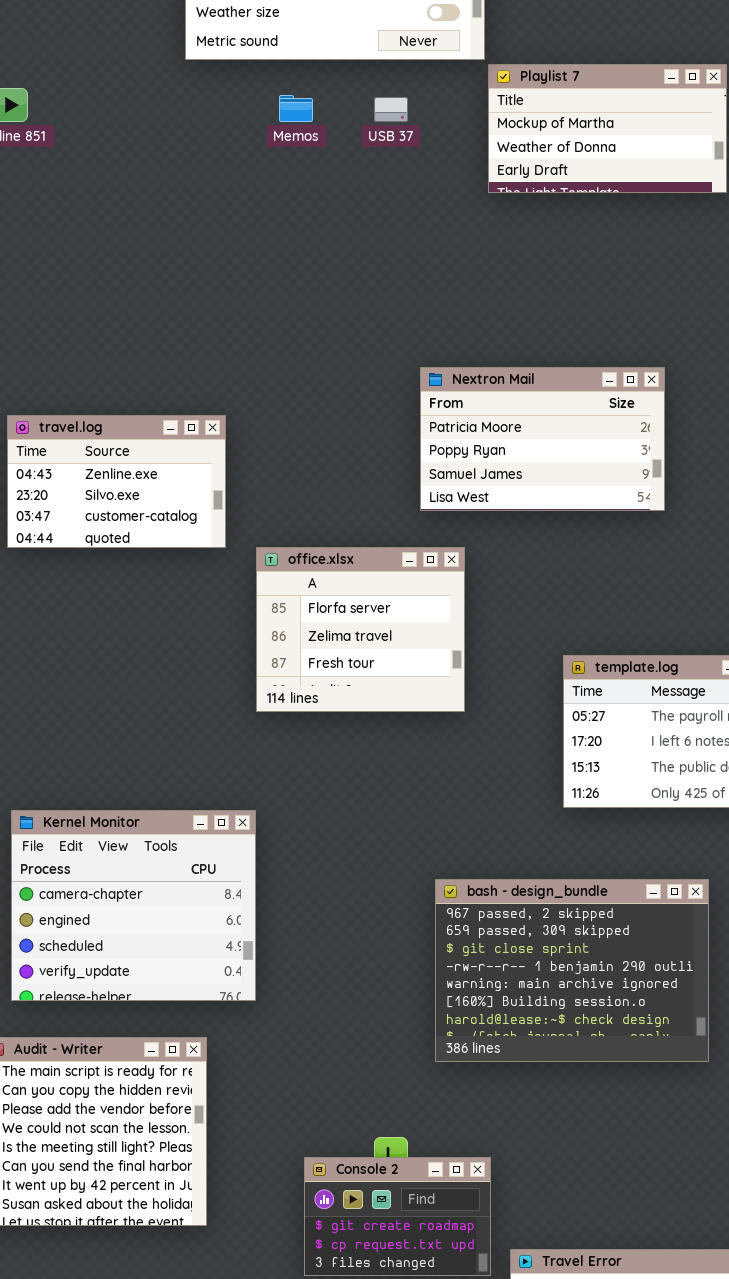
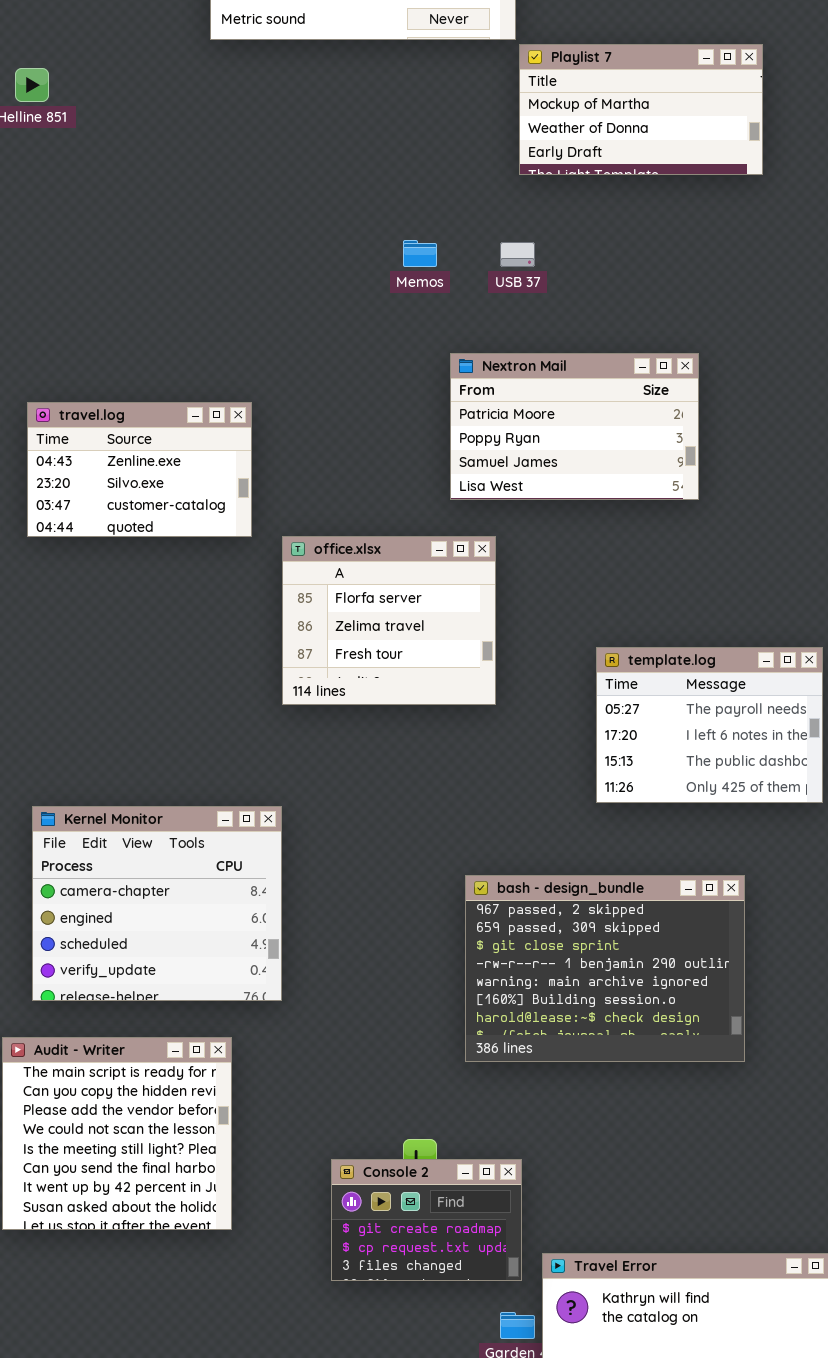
Memos: [279,95,313,122] -> [403,240,437,267], moved
USB 37: [374,97,408,122] -> [500,242,535,267], moved

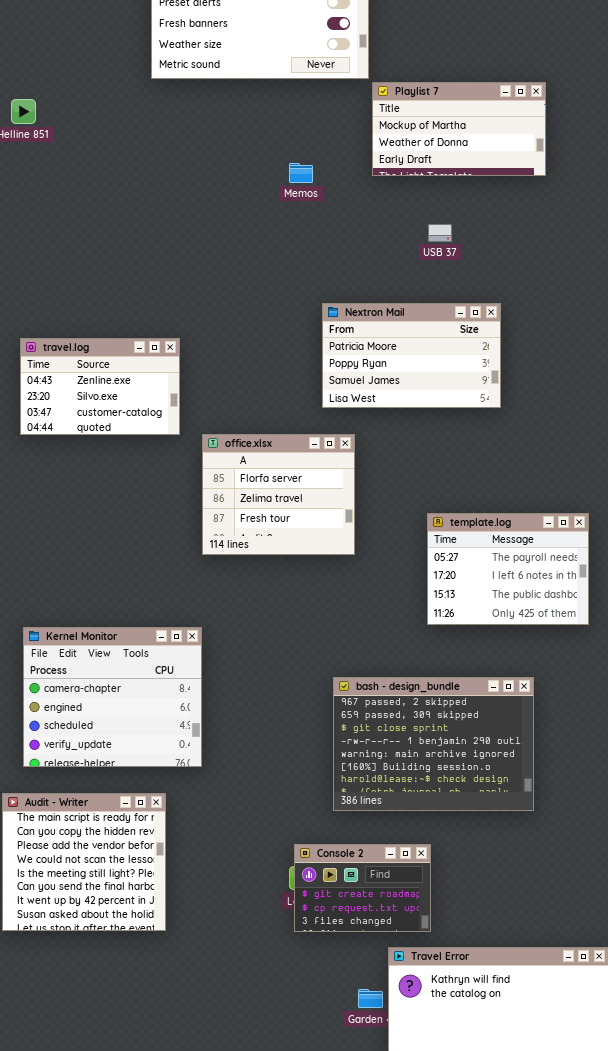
Memos: [403,240,437,267] -> [289,163,313,183], moved
USB 37: [500,242,535,267] -> [428,224,452,242], moved
Console 2: [331,1159,522,1281] -> [294,844,431,932], moved

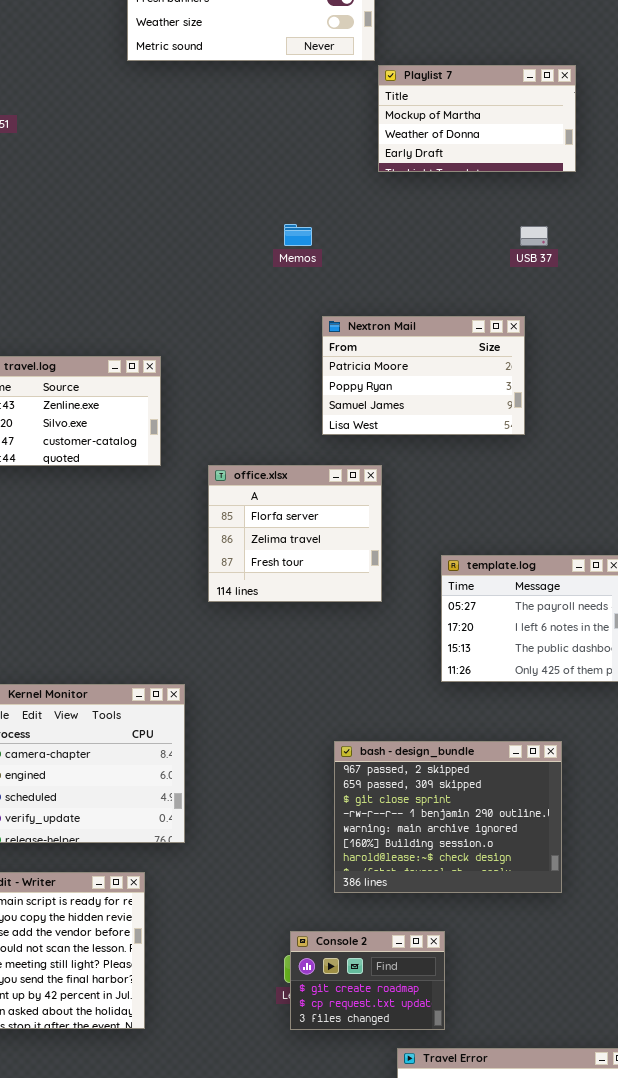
Memos: [289,163,313,183] -> [284,224,312,246], moved
USB 37: [428,224,452,242] -> [520,226,548,246], moved
office.xlsx: [202,434,355,555] -> [208,465,382,602], moved

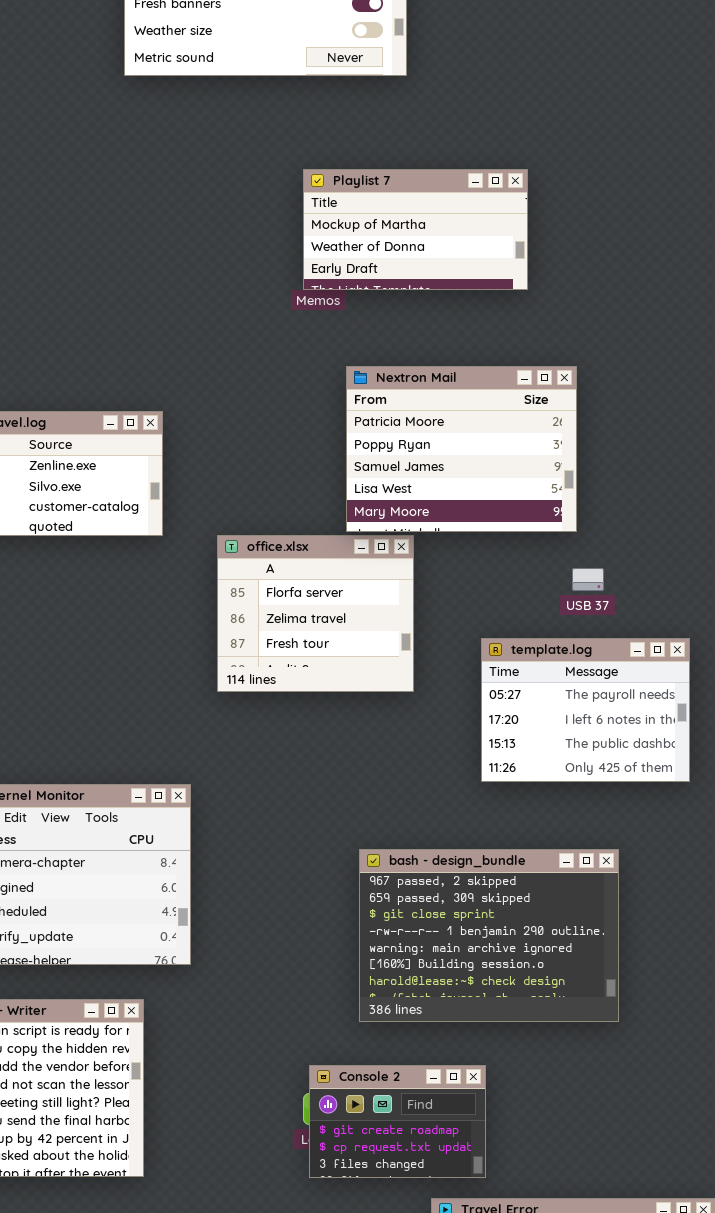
Playlist 7: [378,65,576,172] -> [303,169,528,290], moved
USB 37: [520,226,548,246] -> [572,568,604,591], moved
Nextron Mail: [322,316,525,435] -> [346,366,577,532], resized

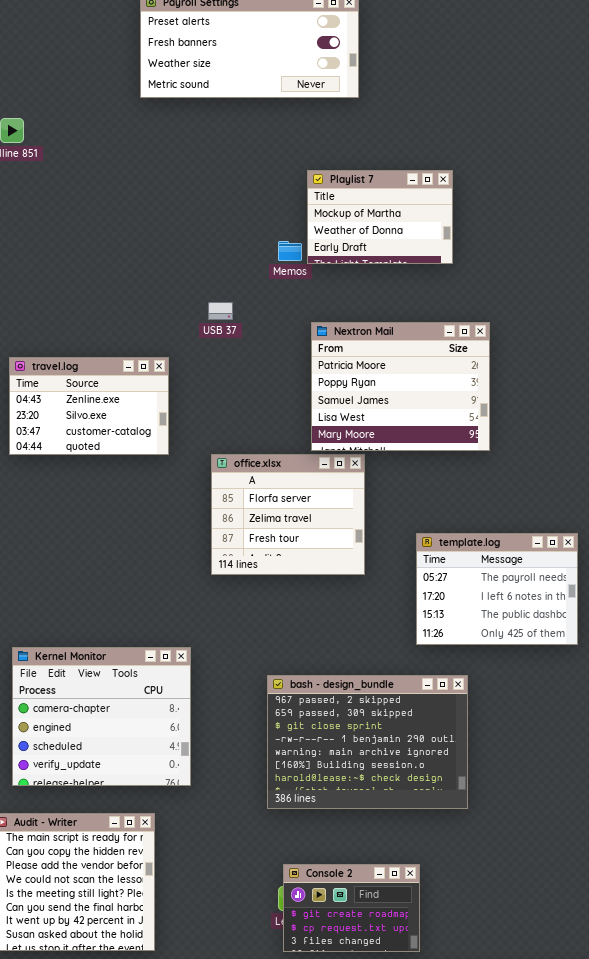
Playlist 7: [303,169,528,290] -> [307,170,453,264], resized
USB 37: [572,568,604,591] -> [208,302,233,320], moved
bash - design_bundle: [359,849,619,1022] -> [267,675,468,809], moved

